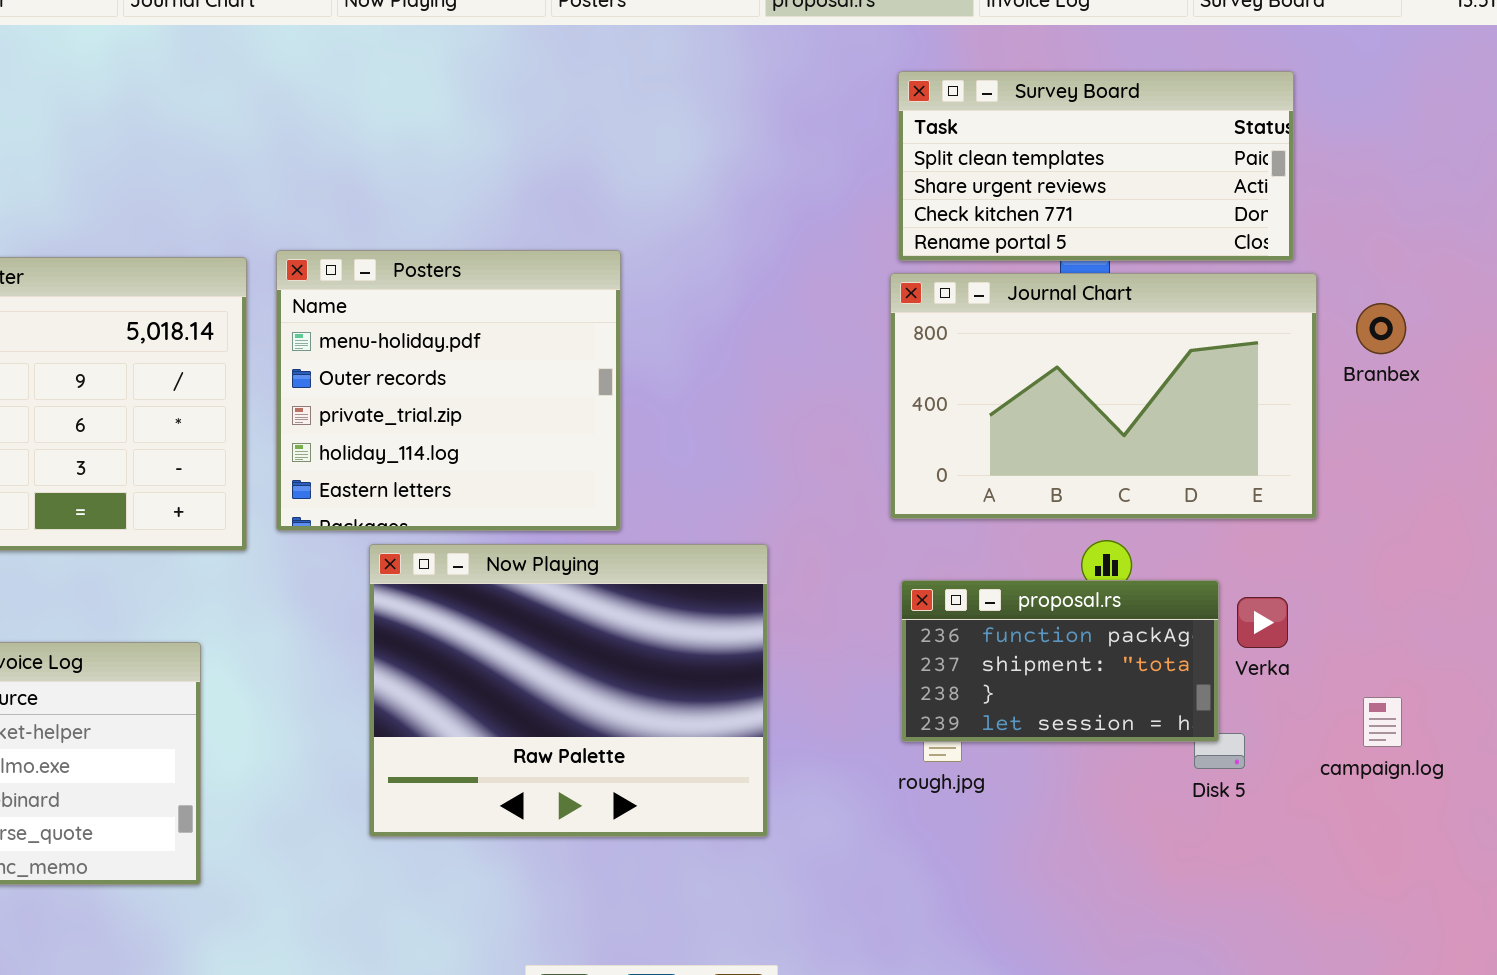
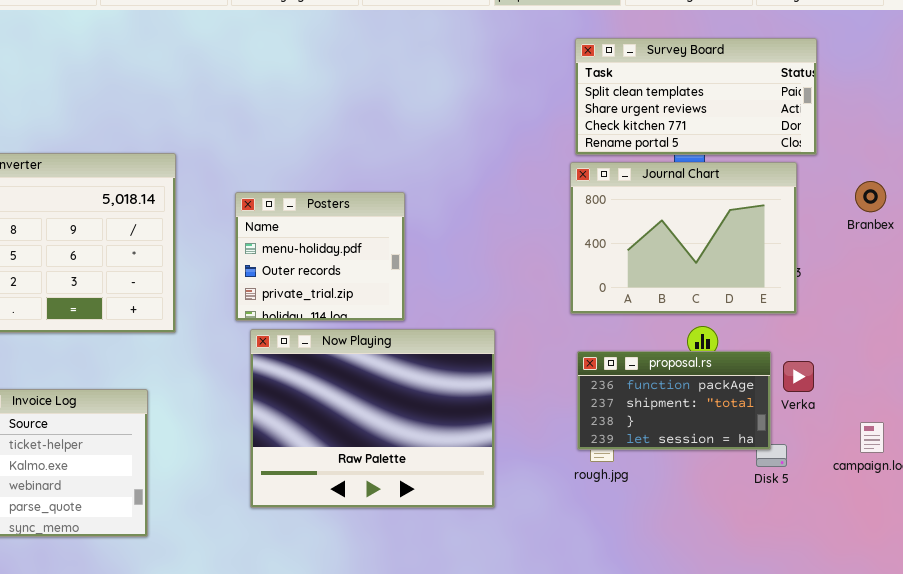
Posters: [276,250,621,531] -> [235,192,405,321], resized
Journal Chart: [890,273,1317,519] -> [570,162,797,314], resized

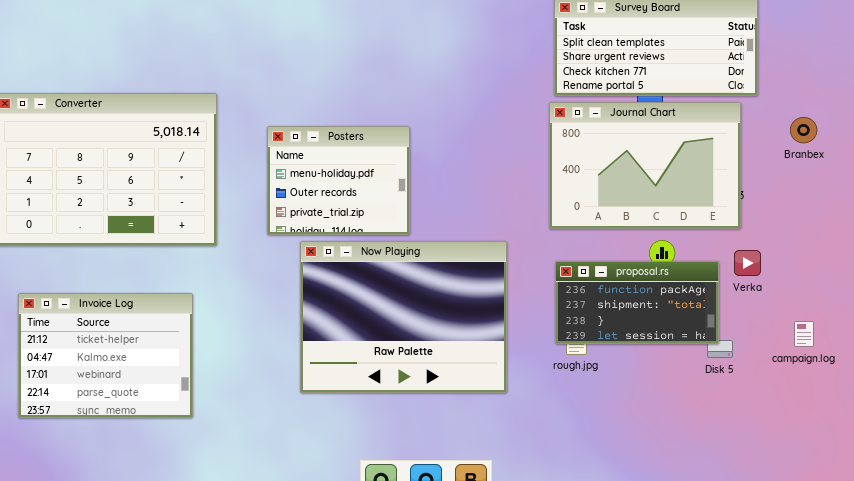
Now Playing: [250,329,495,508] -> [300,241,507,393], moved
Verka: [783,361,814,392] -> [734,250,761,276], moved

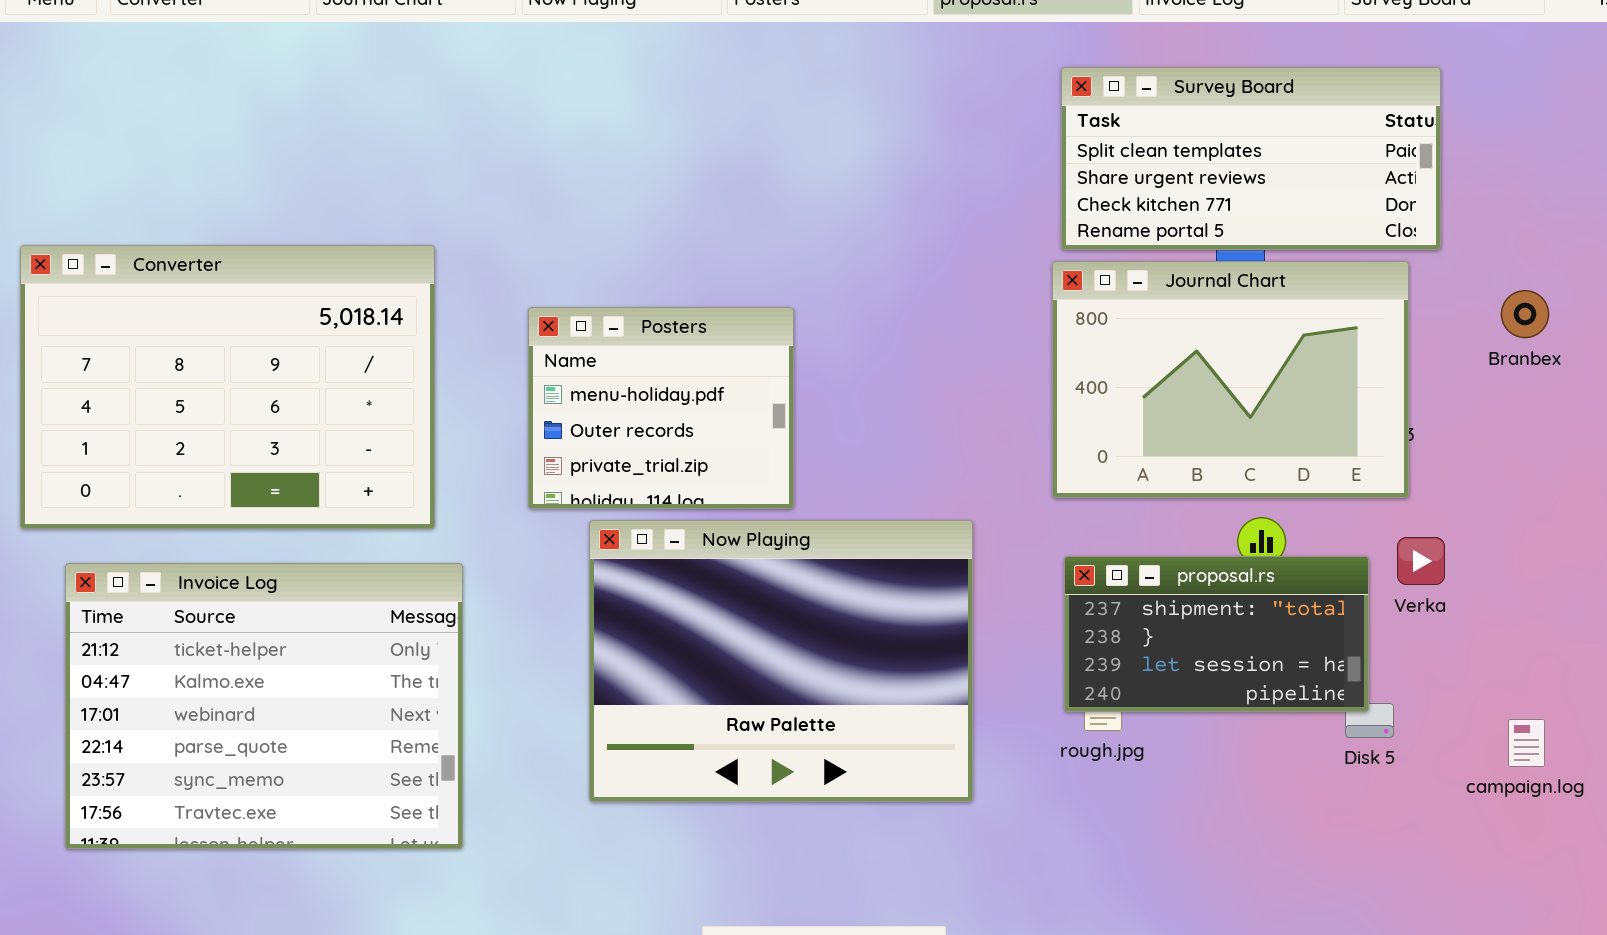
proposal.rs: [555,261,719,344] -> [1064,556,1369,712], scrolled down 1 row
Invoice Log: [18,293,193,418] -> [65,563,463,849], resized
campaign.log: [794,321,814,347] -> [1508,719,1545,767], moved

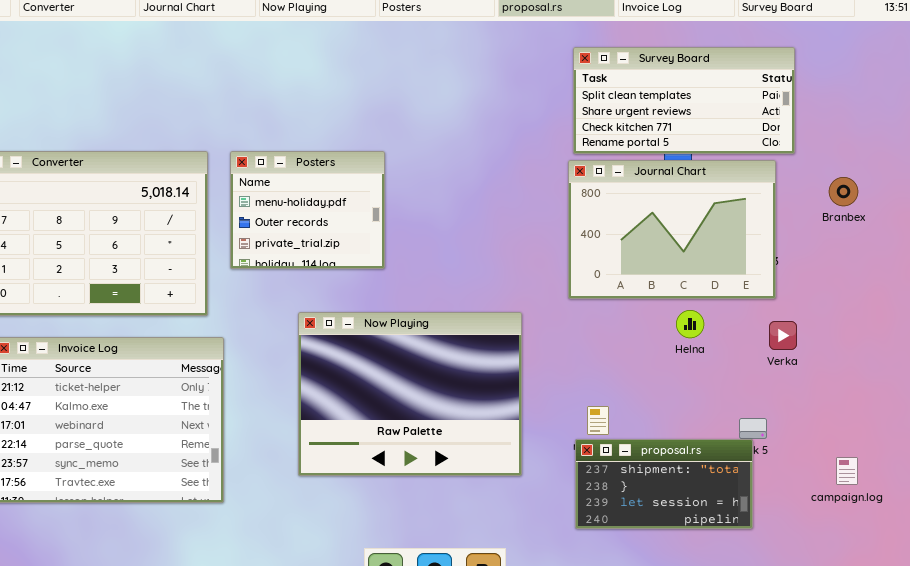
Posters: [528,307,794,509] -> [230,151,385,269], moved
proposal.rs: [1064,556,1369,712] -> [575,439,753,529], moved
campaign.log: [1508,719,1545,767] -> [836,457,858,485], moved

